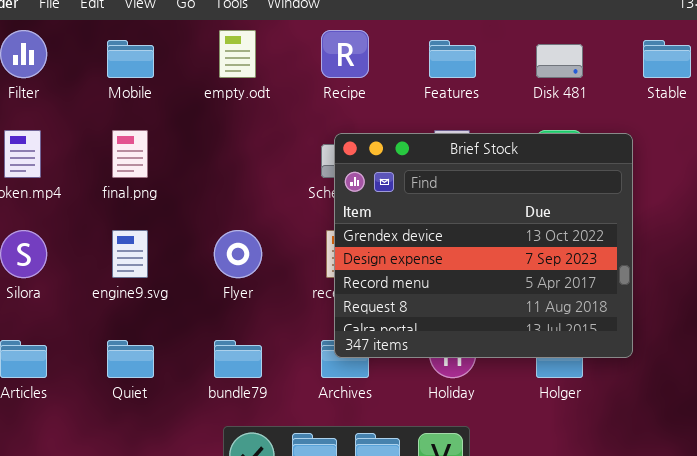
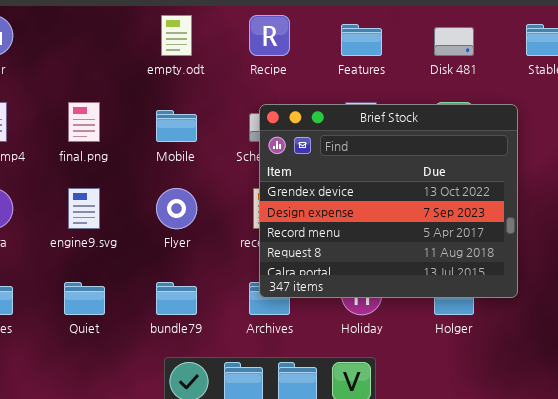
Mobile: [107,40,154,78] -> [156,110,197,142], moved

